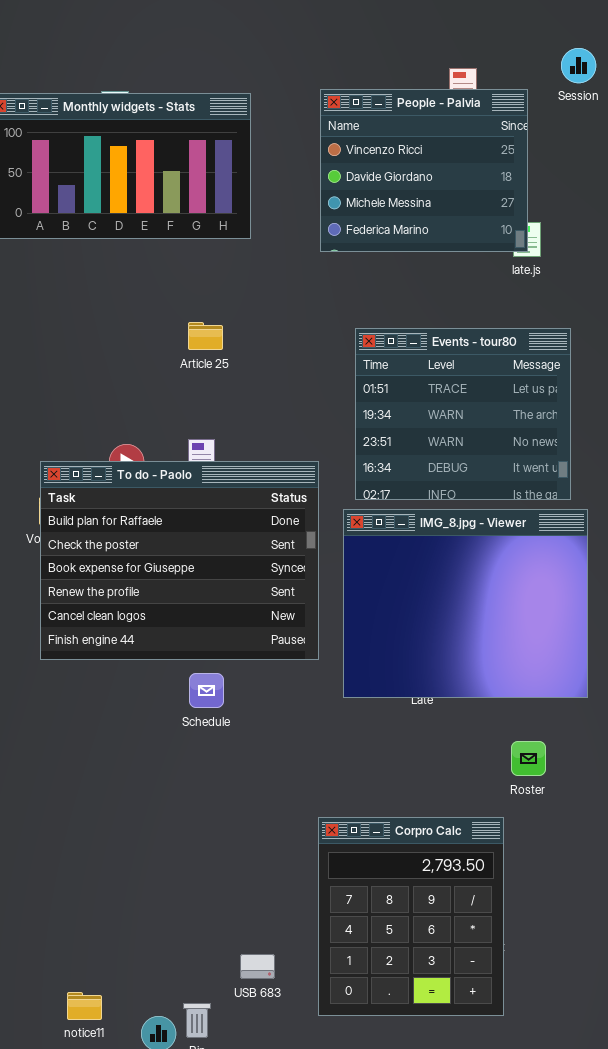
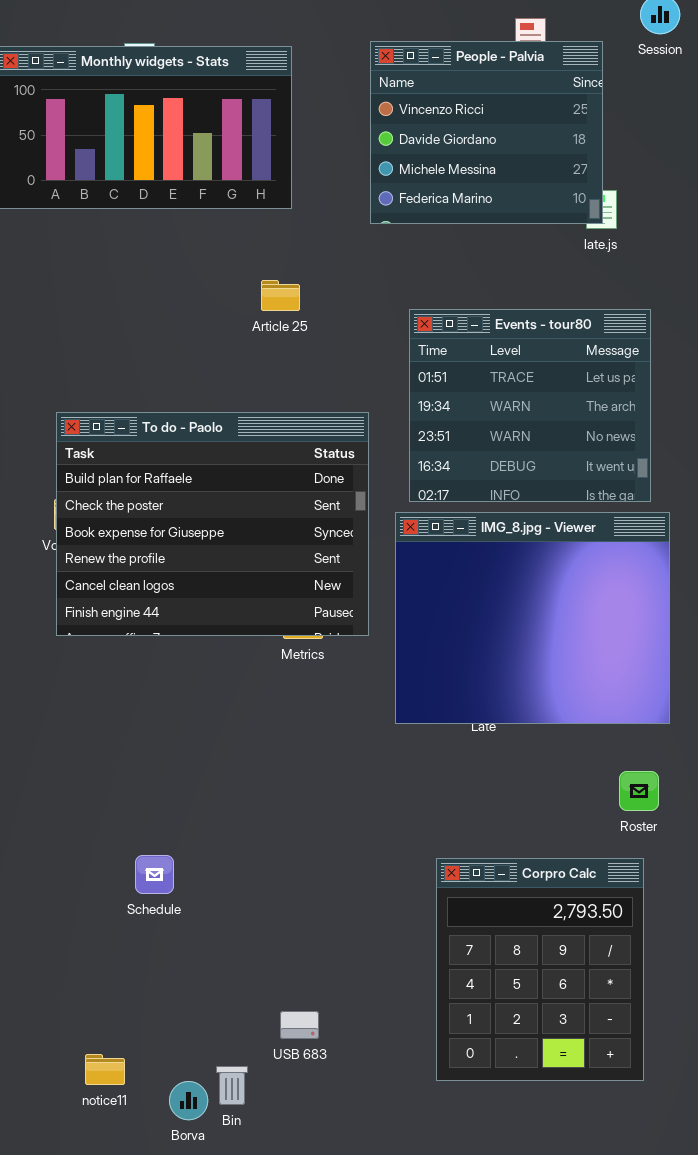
Article 25: [188,322,223,350] -> [261,280,300,311], moved
To do - Paolo: [40,461,319,660] -> [56,412,369,636], moved
Schedule: [189,673,224,708] -> [135,855,174,894], moved
Roster: [511,741,546,776] -> [619,771,659,811], moved
Corpro Calc: [318,817,504,1016] -> [436,858,644,1081], moved

